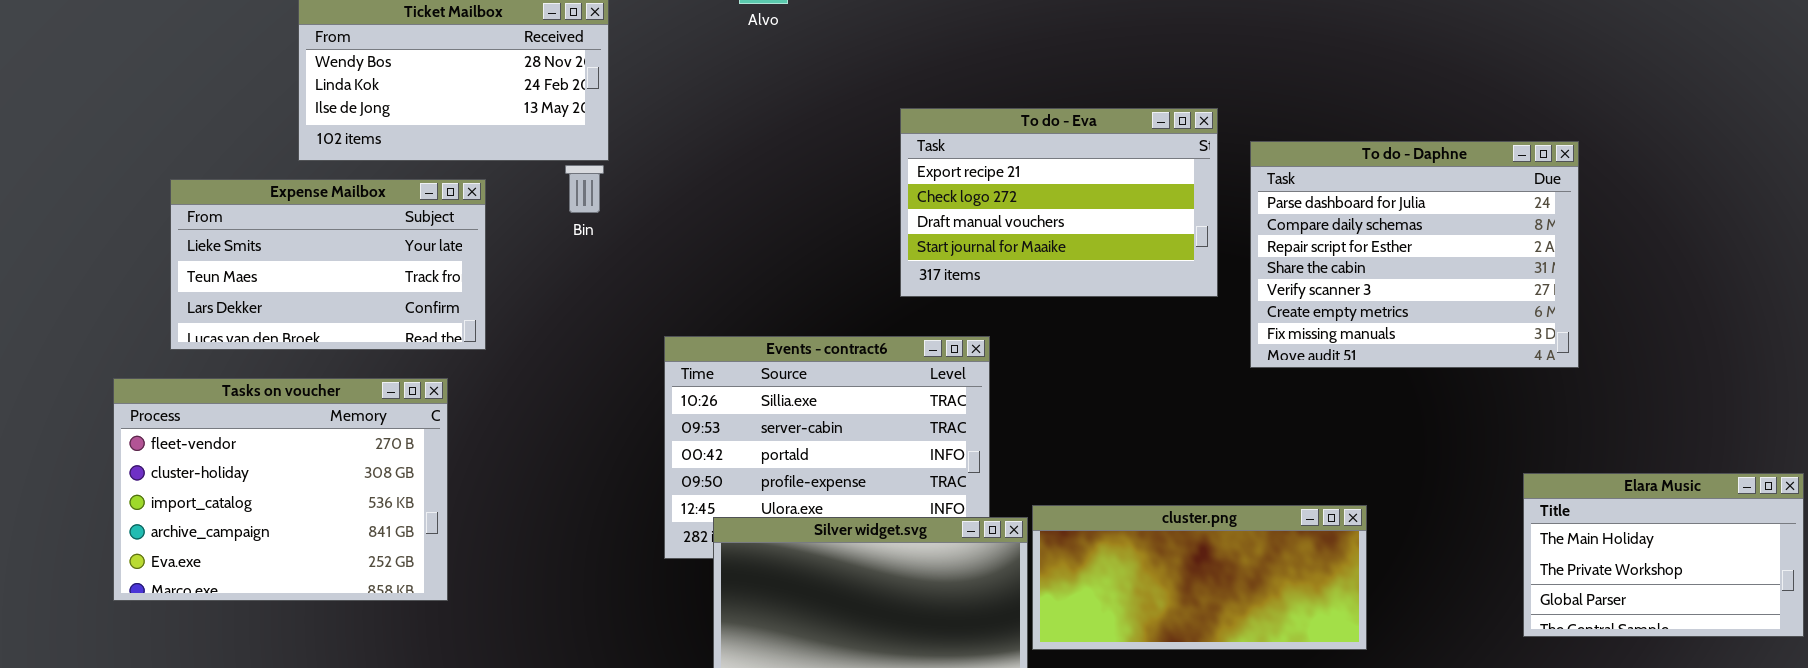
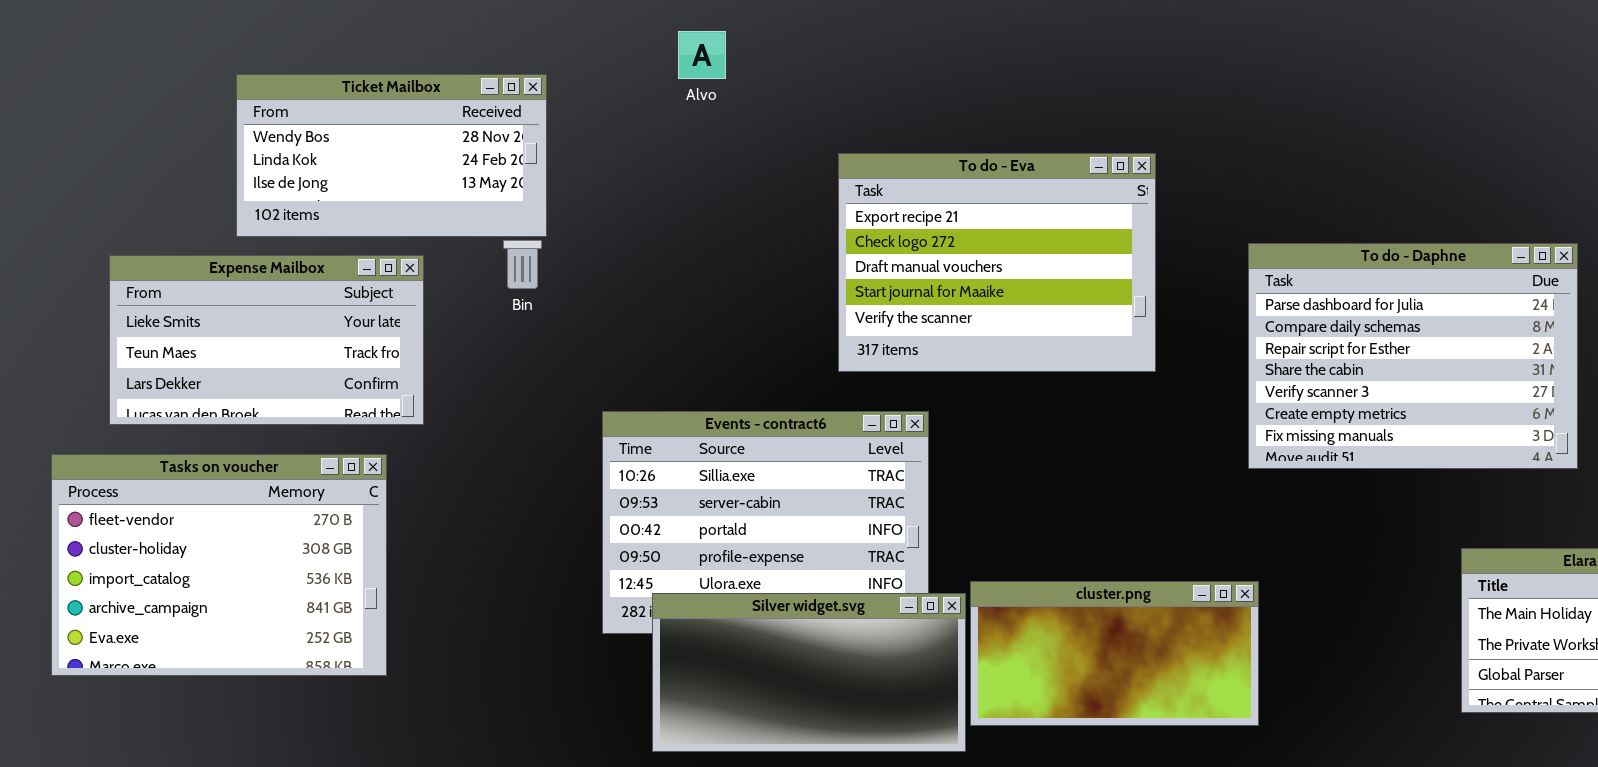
To do - Eva: [900,108,1218,297] -> [838,153,1156,372], resized
To do - Daphne: [1250,141,1579,368] -> [1248,243,1578,469], moved
cluster.png: [1032,505,1367,650] -> [970,581,1259,726], resized

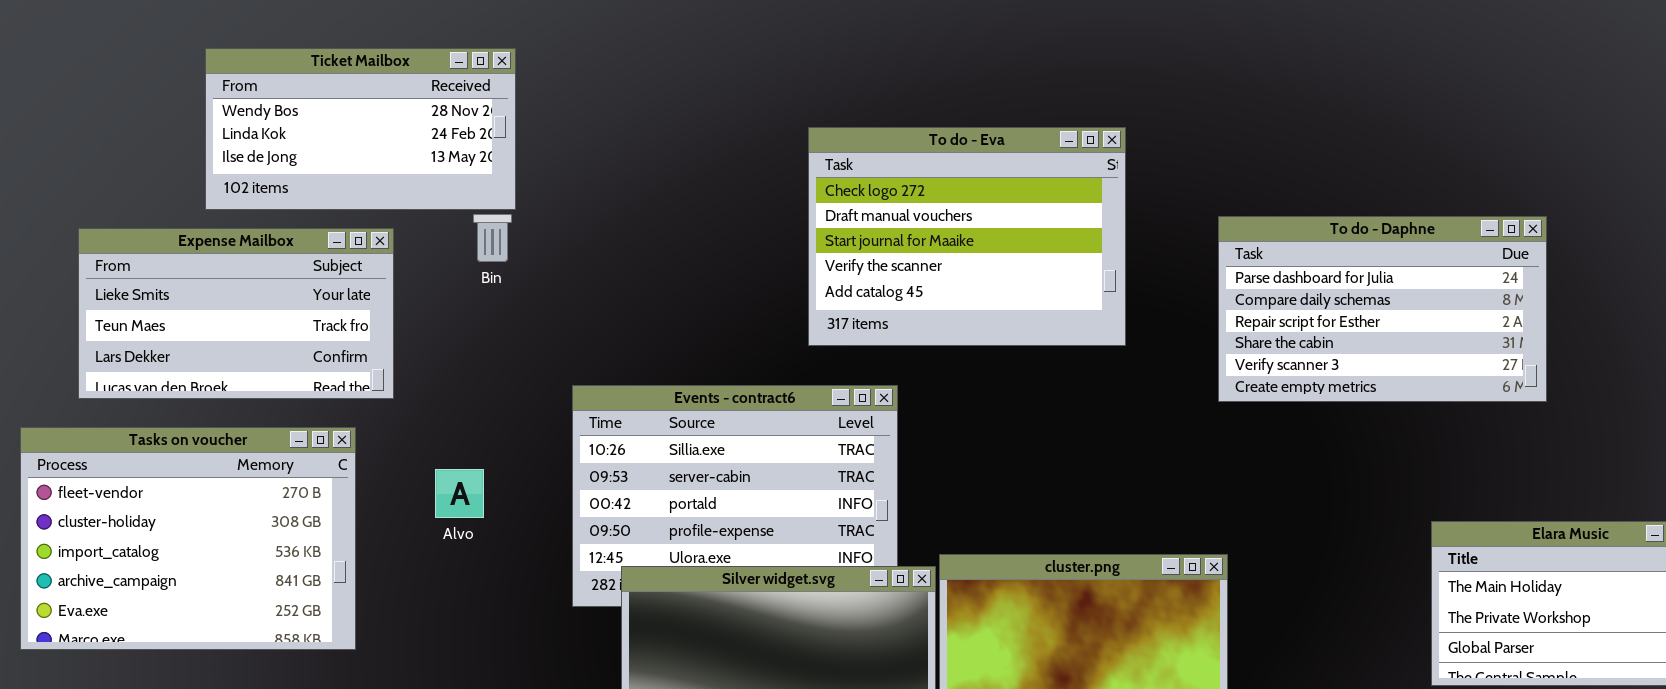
Alvo: [678,31,726,79] -> [435,469,484,518], moved
To do - Eva: [838,153,1156,372] -> [808,127,1126,346], scrolled down 1 row
To do - Daphne: [1248,243,1578,469] -> [1218,216,1547,402], resized

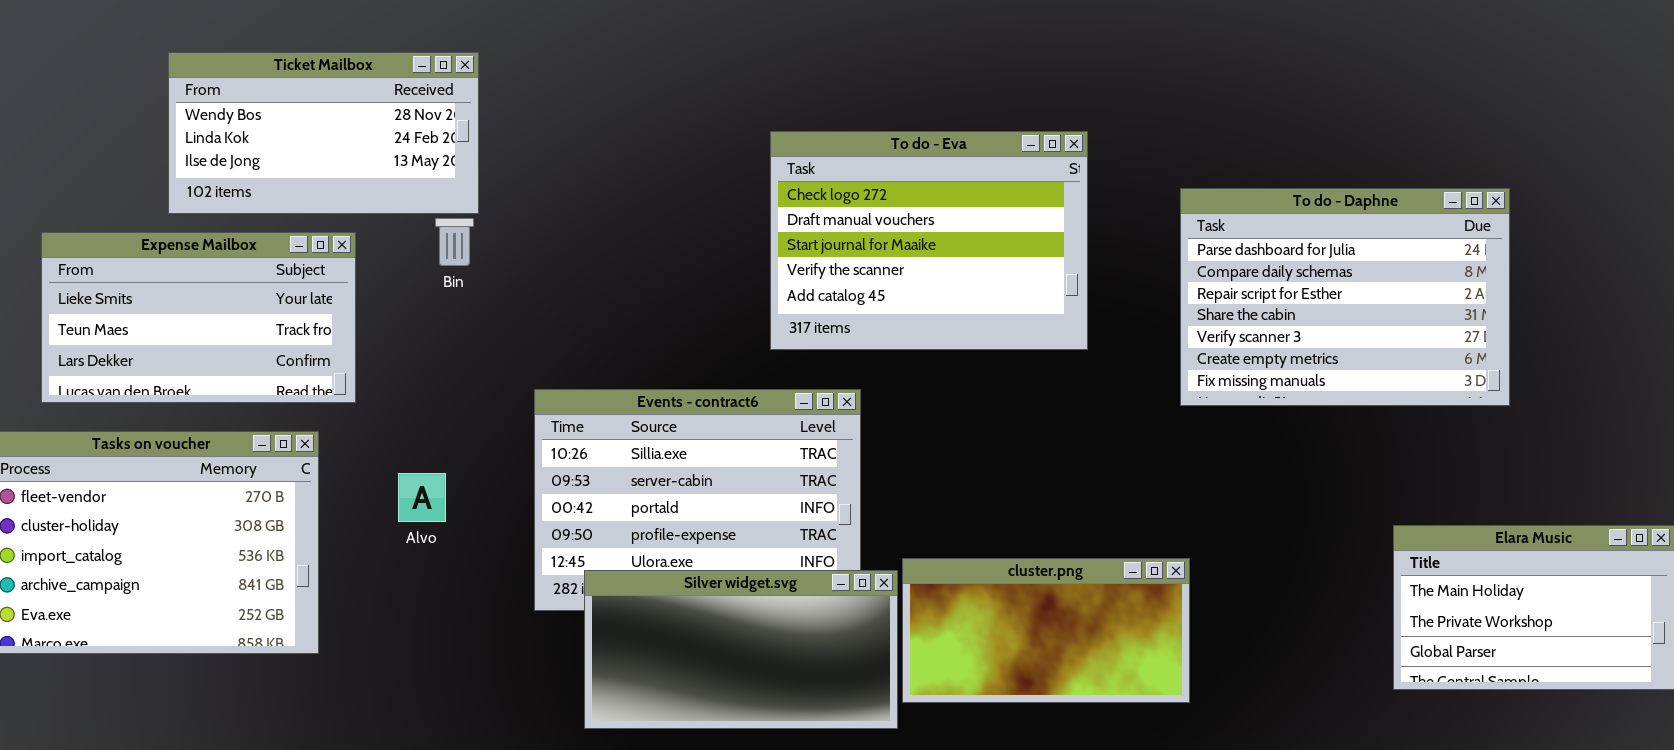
To do - Daphne: [1218,216,1547,402] -> [1180,188,1510,406], resized

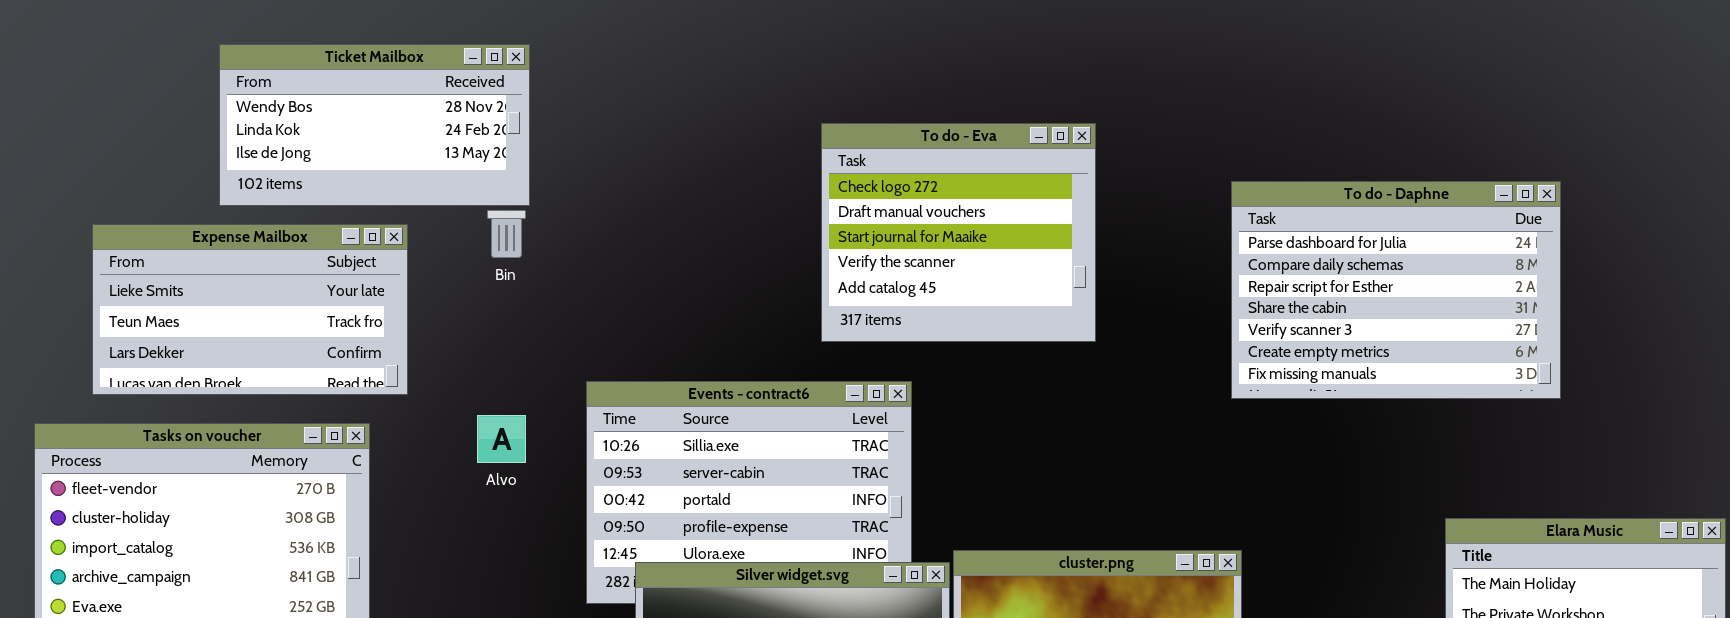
To do - Eva: [770,131,1088,350] -> [821,123,1096,342], resized
Alvo: [398,473,446,522] -> [477,415,526,463], moved

